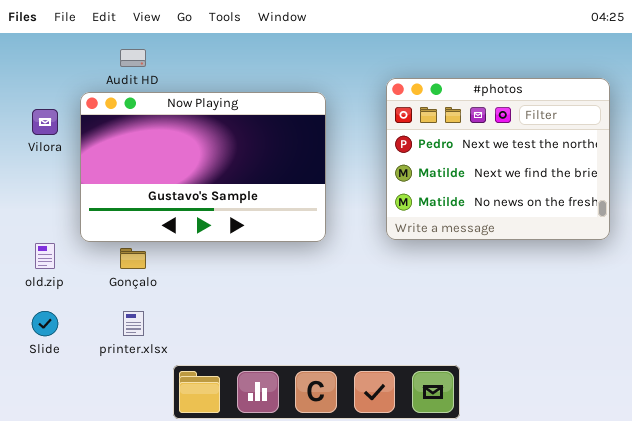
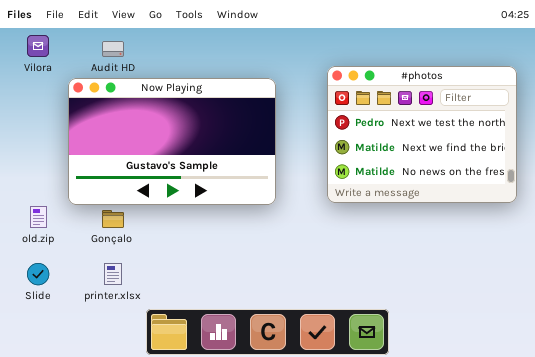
Vilora: [32,109,58,135] -> [27,35,49,57], moved

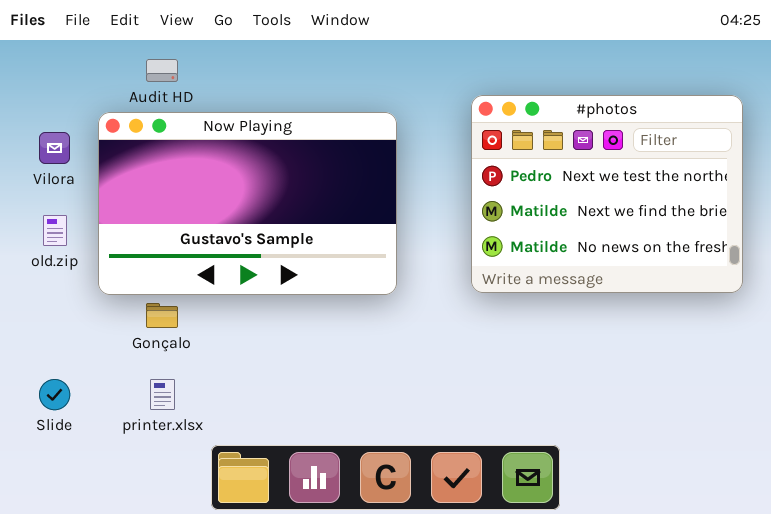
Vilora: [27,35,49,57] -> [39,132,70,164], moved
old.zip: [30,206,47,228] -> [43,215,67,246], moved

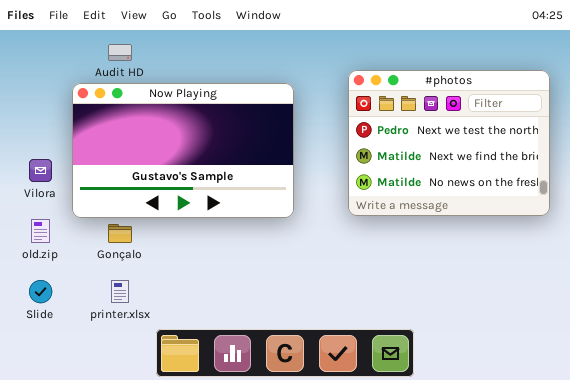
Vilora: [39,132,70,164] -> [29,159,52,182], moved
old.zip: [43,215,67,246] -> [31,219,50,243], moved

